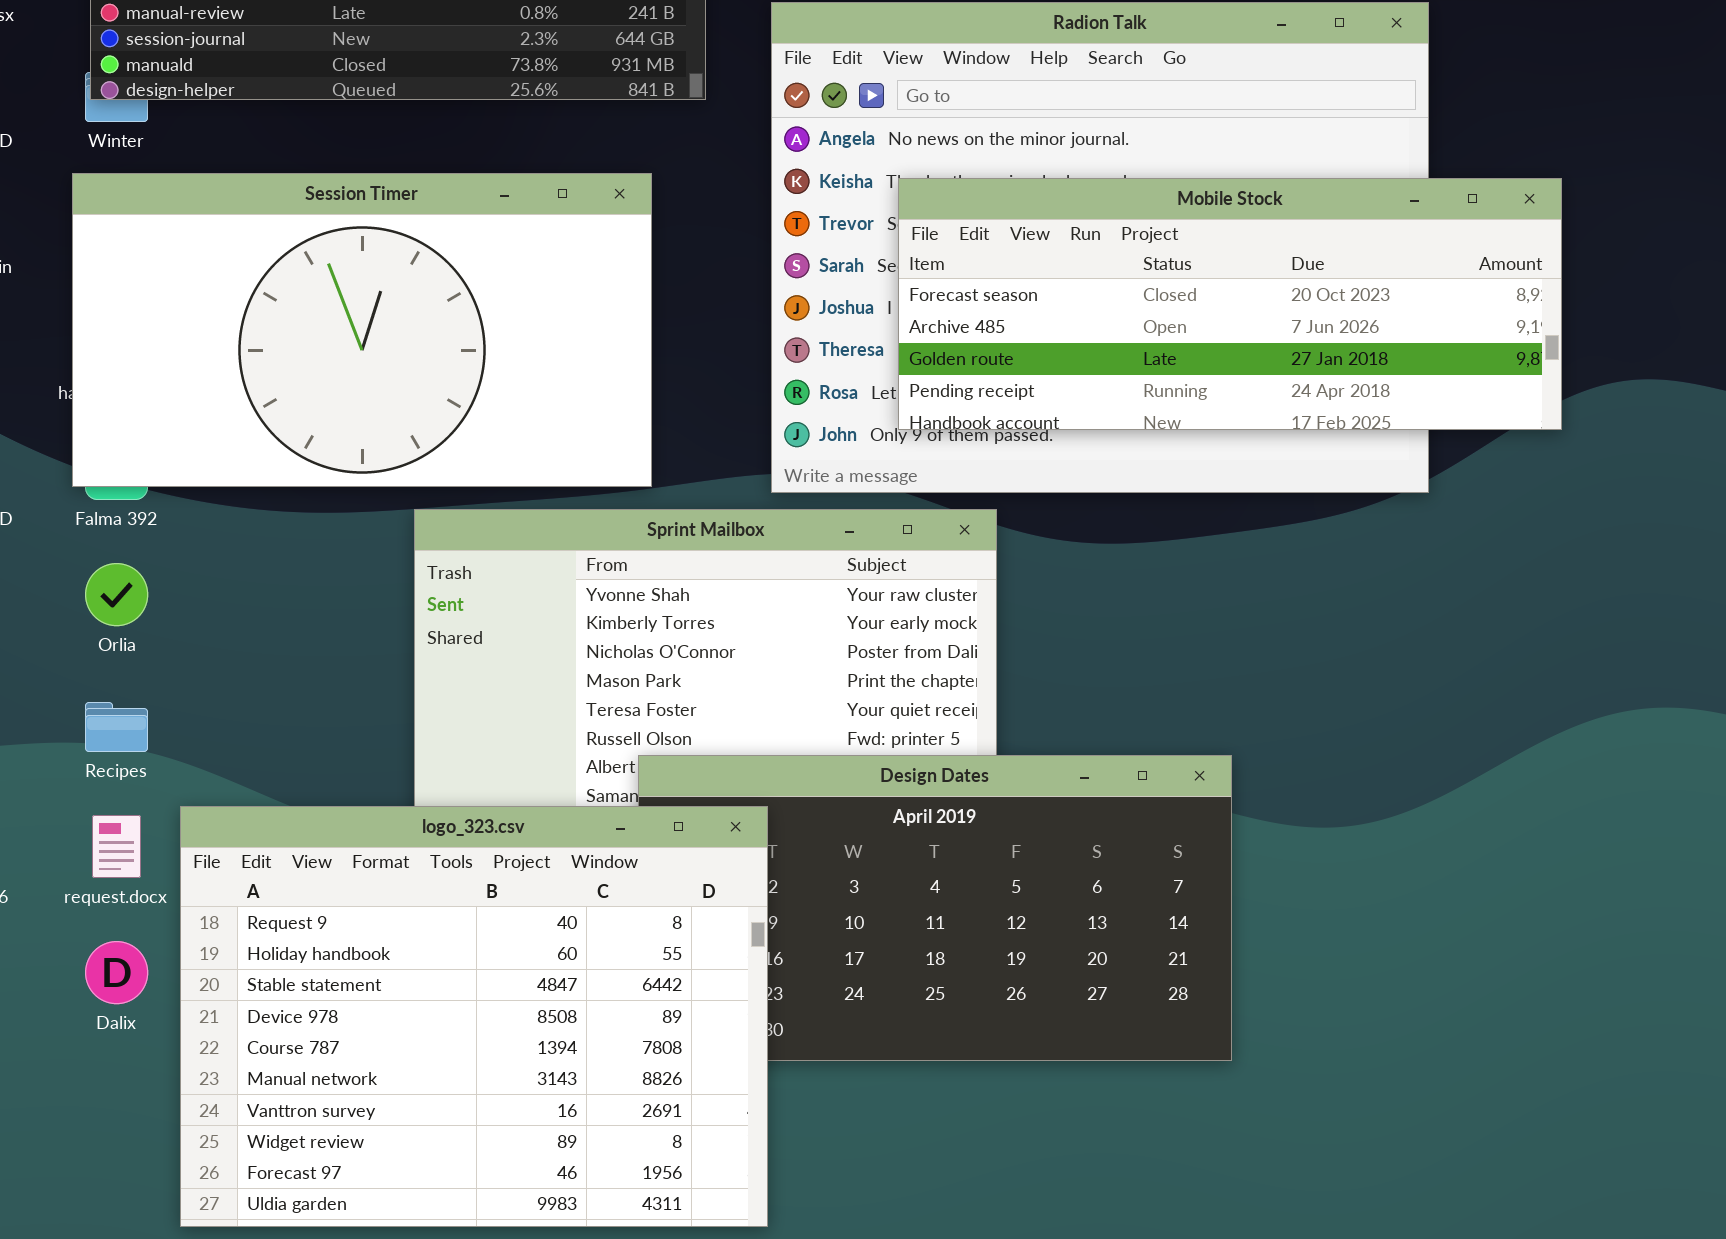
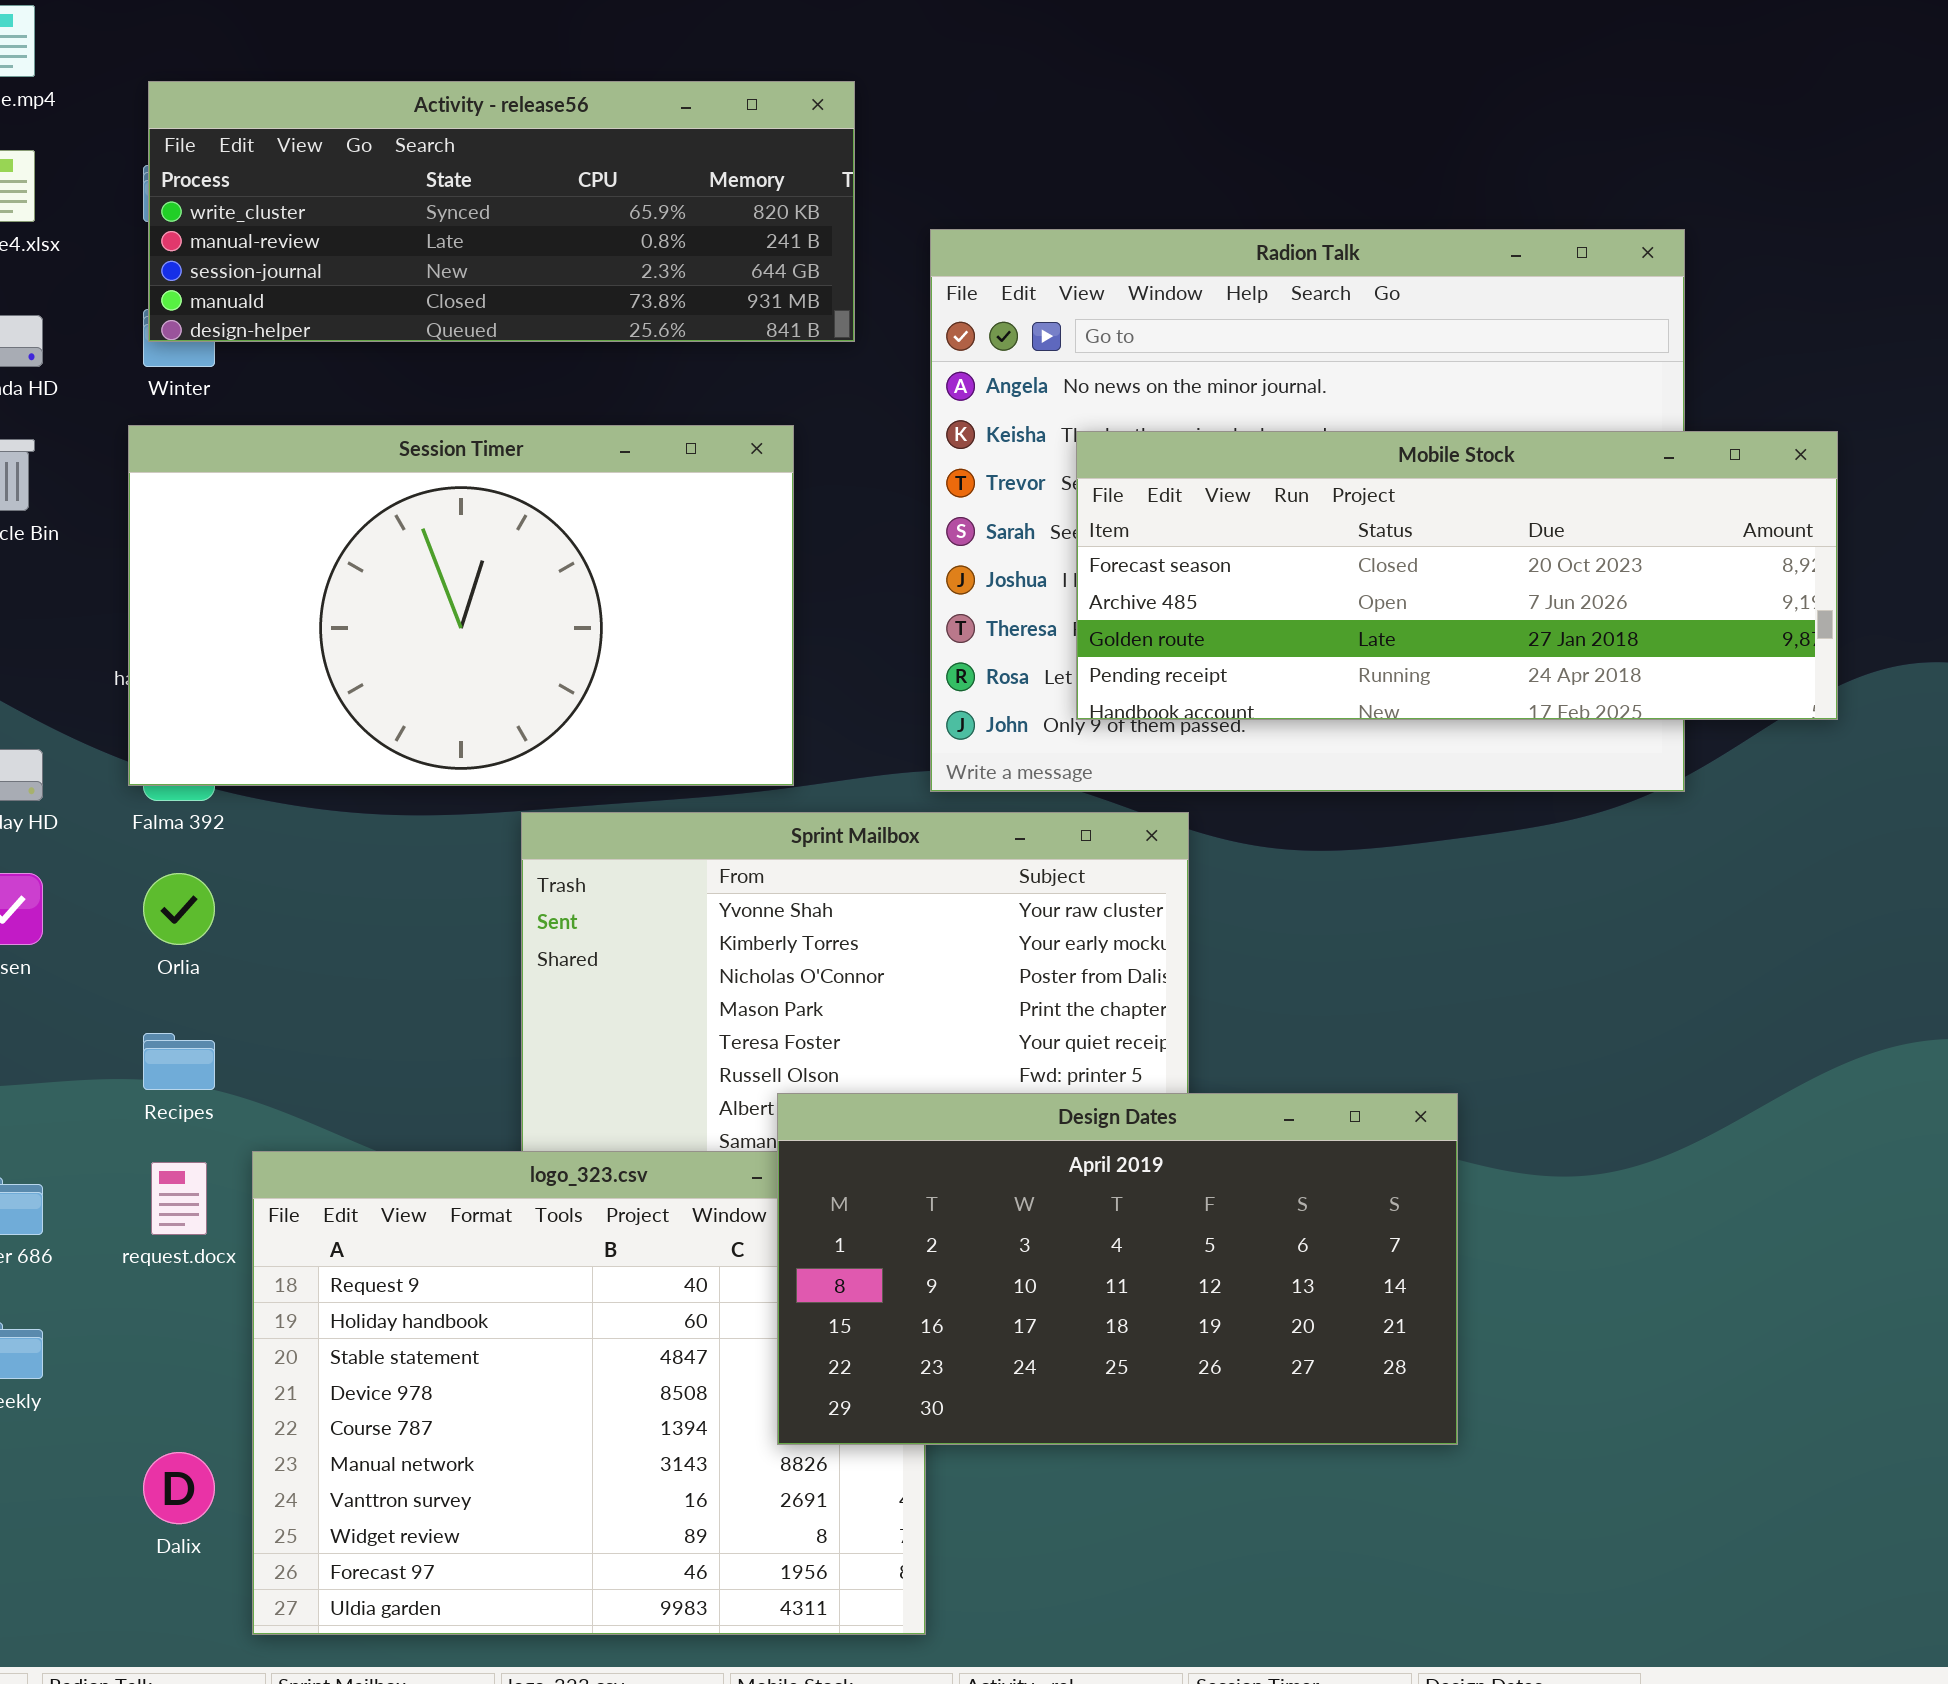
Design Dates: [638,755,1232,1061] -> [777,1093,1458,1445], raised
Dalix: [85,941,148,1004] -> [143,1452,215,1524], moved

